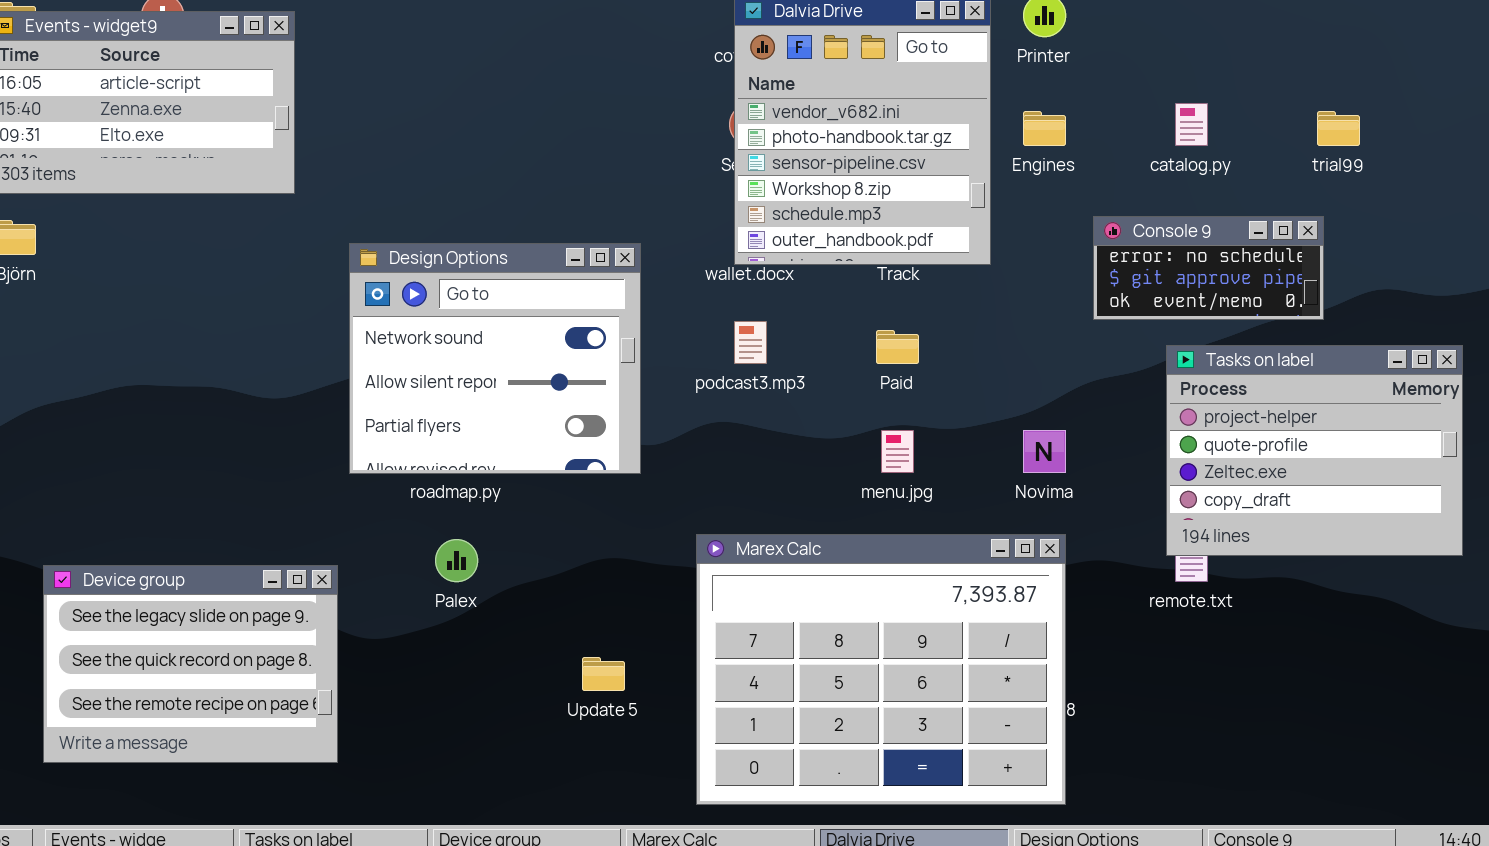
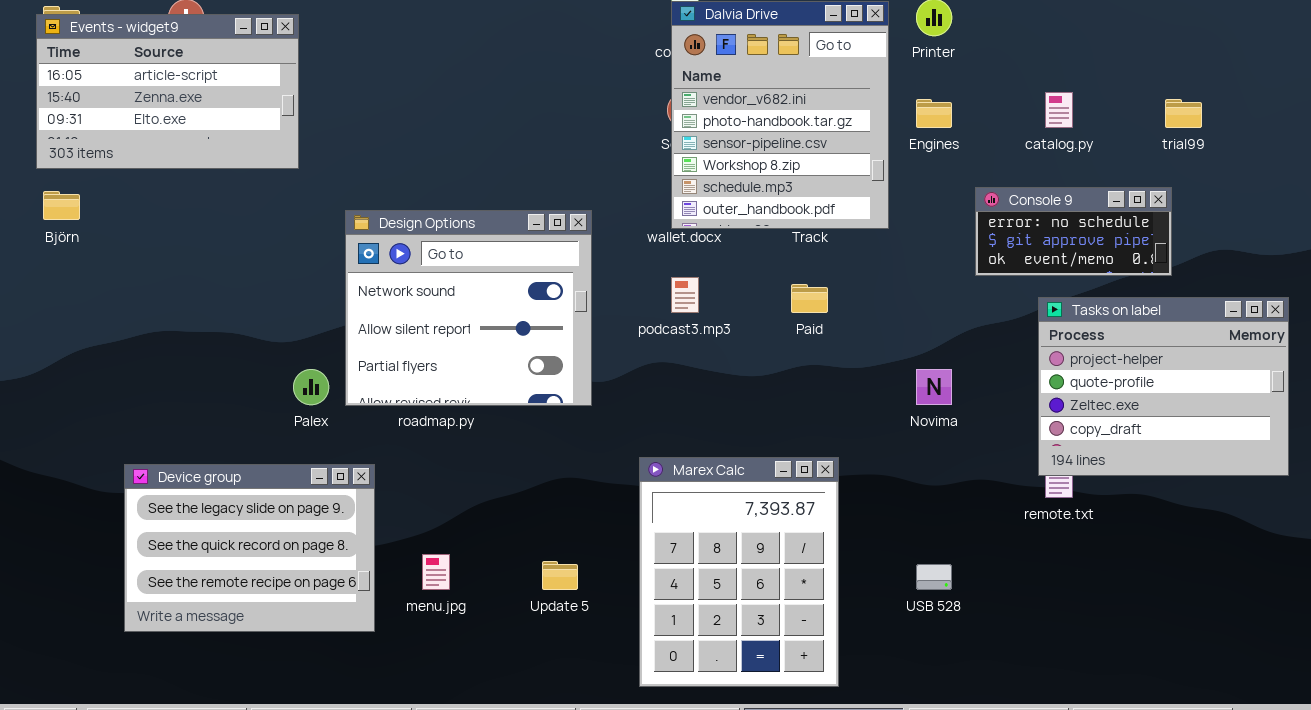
menu.jpg: [881,430,914,473] -> [422,554,450,590], moved
Marex Calc: [696,534,1066,805] -> [639,457,839,687], resized
Palex: [435,539,478,582] -> [293,369,329,405], moved
Device group: [43,565,338,763] -> [124,464,375,632], moved

